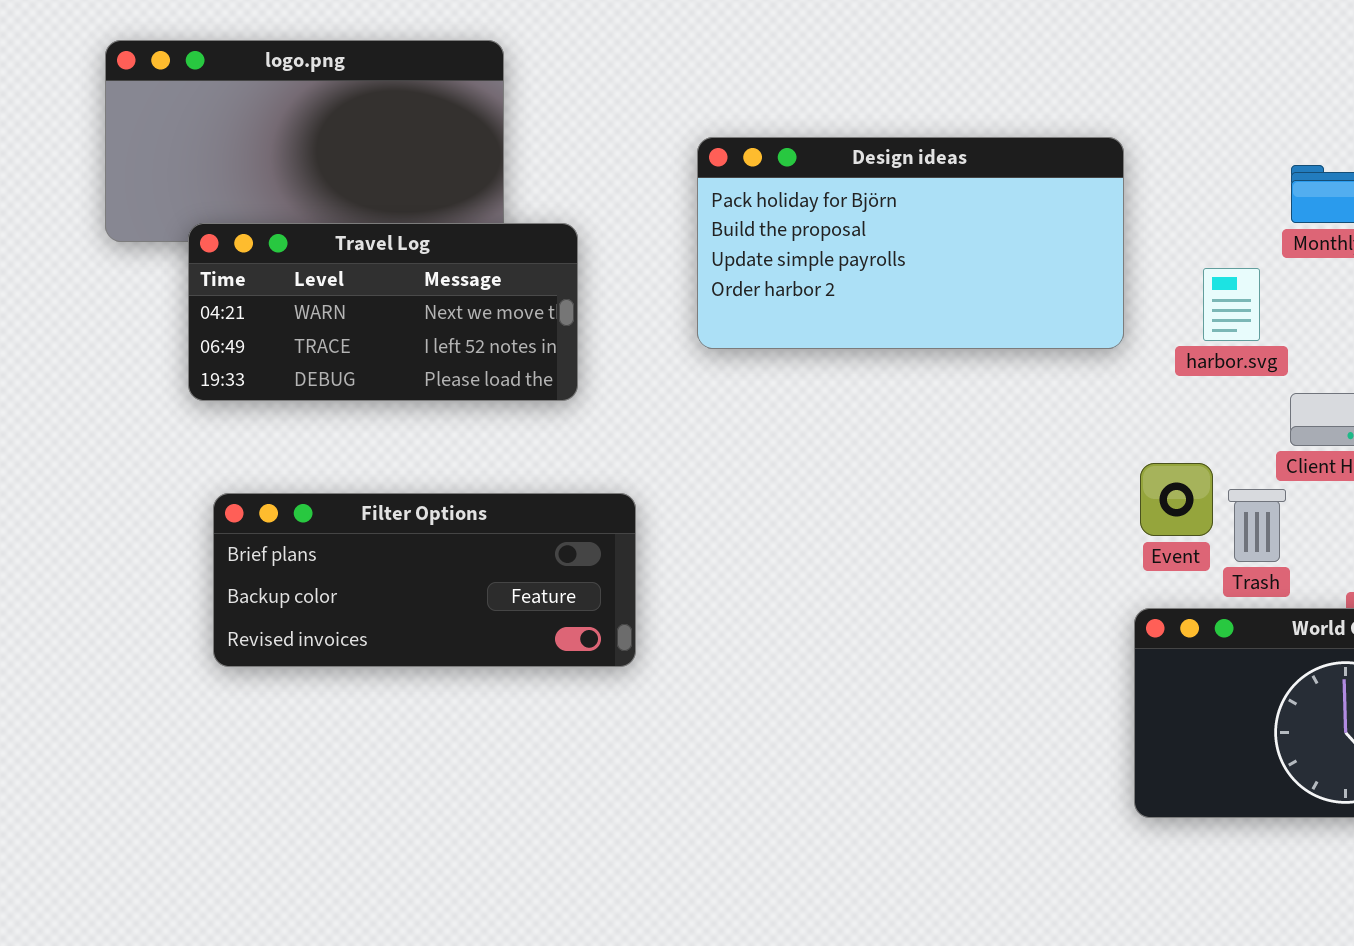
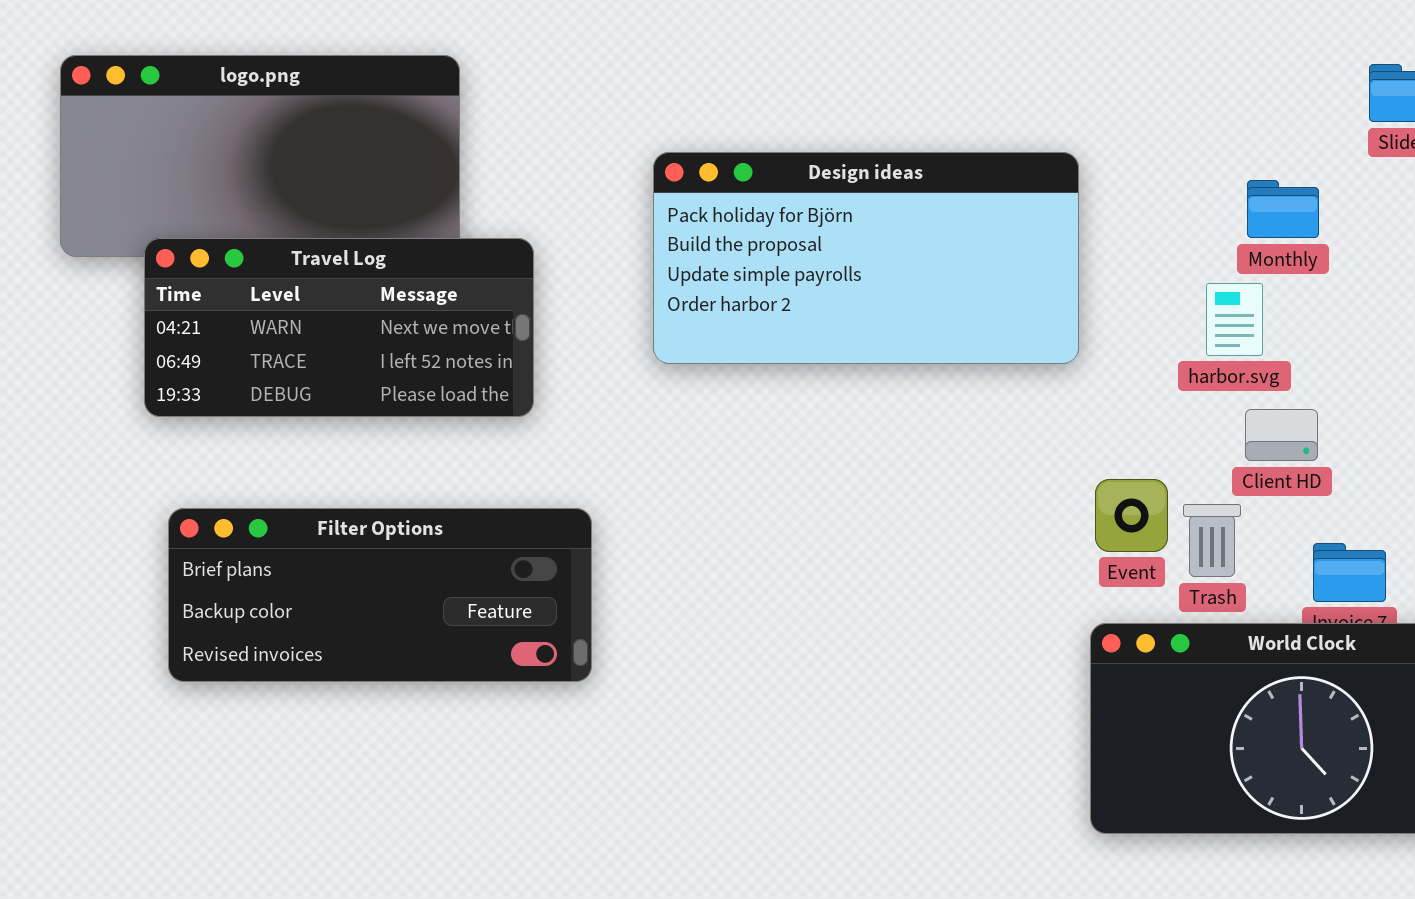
harbor.svg: [1203,268,1260,341] -> [1206,283,1263,356], moved

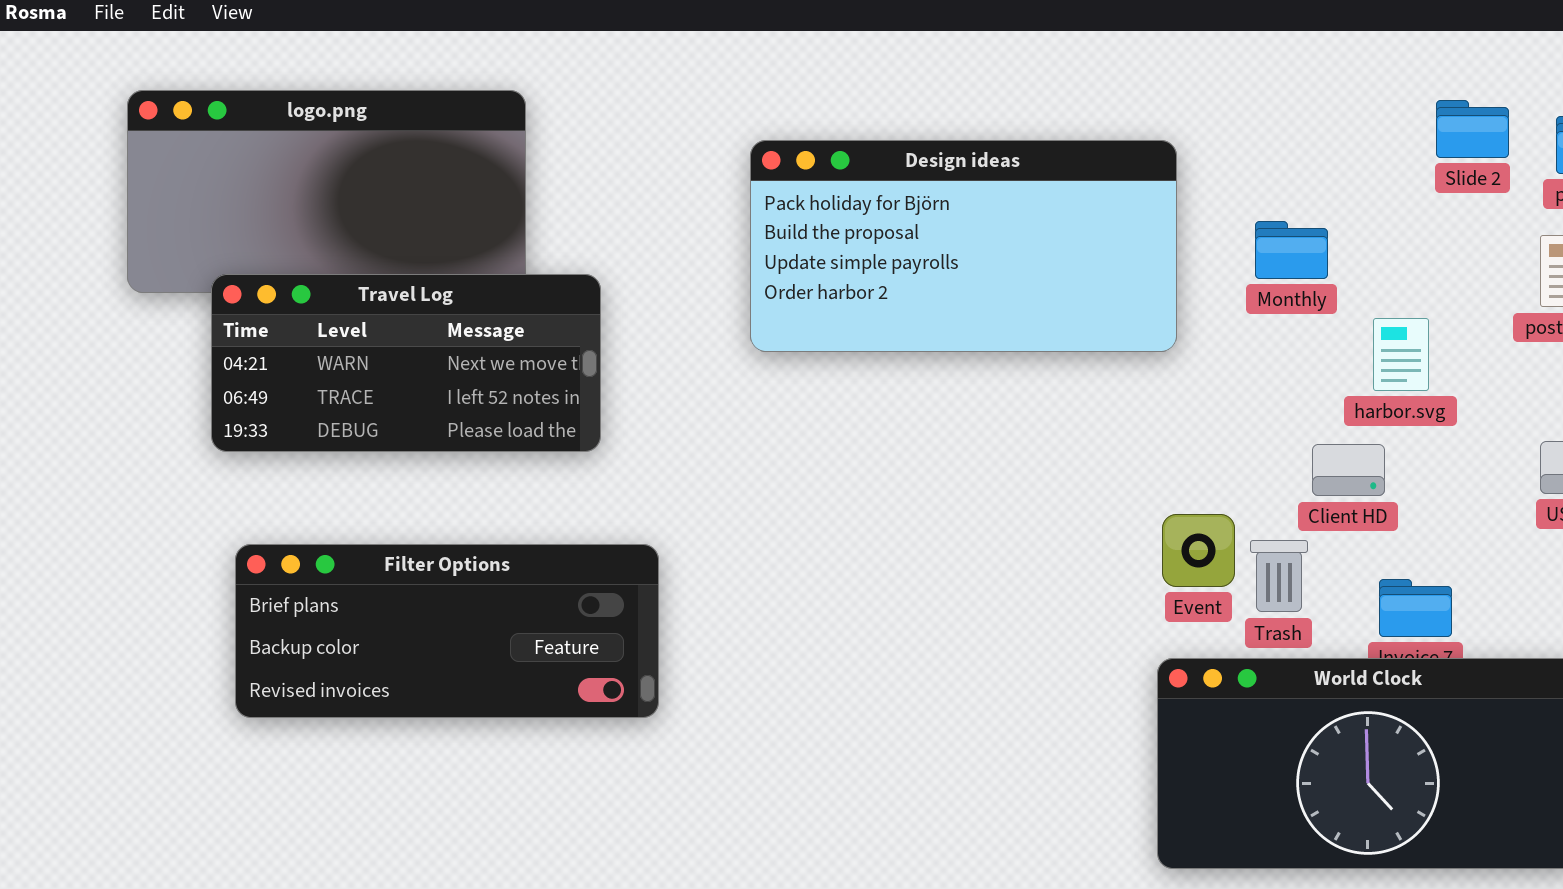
Design ideas: [653,152,1079,364] -> [750,140,1177,352], moved
Monthly: [1247,180,1319,238] -> [1255,221,1328,279], moved
harbor.svg: [1206,283,1263,356] -> [1373,318,1429,391], moved

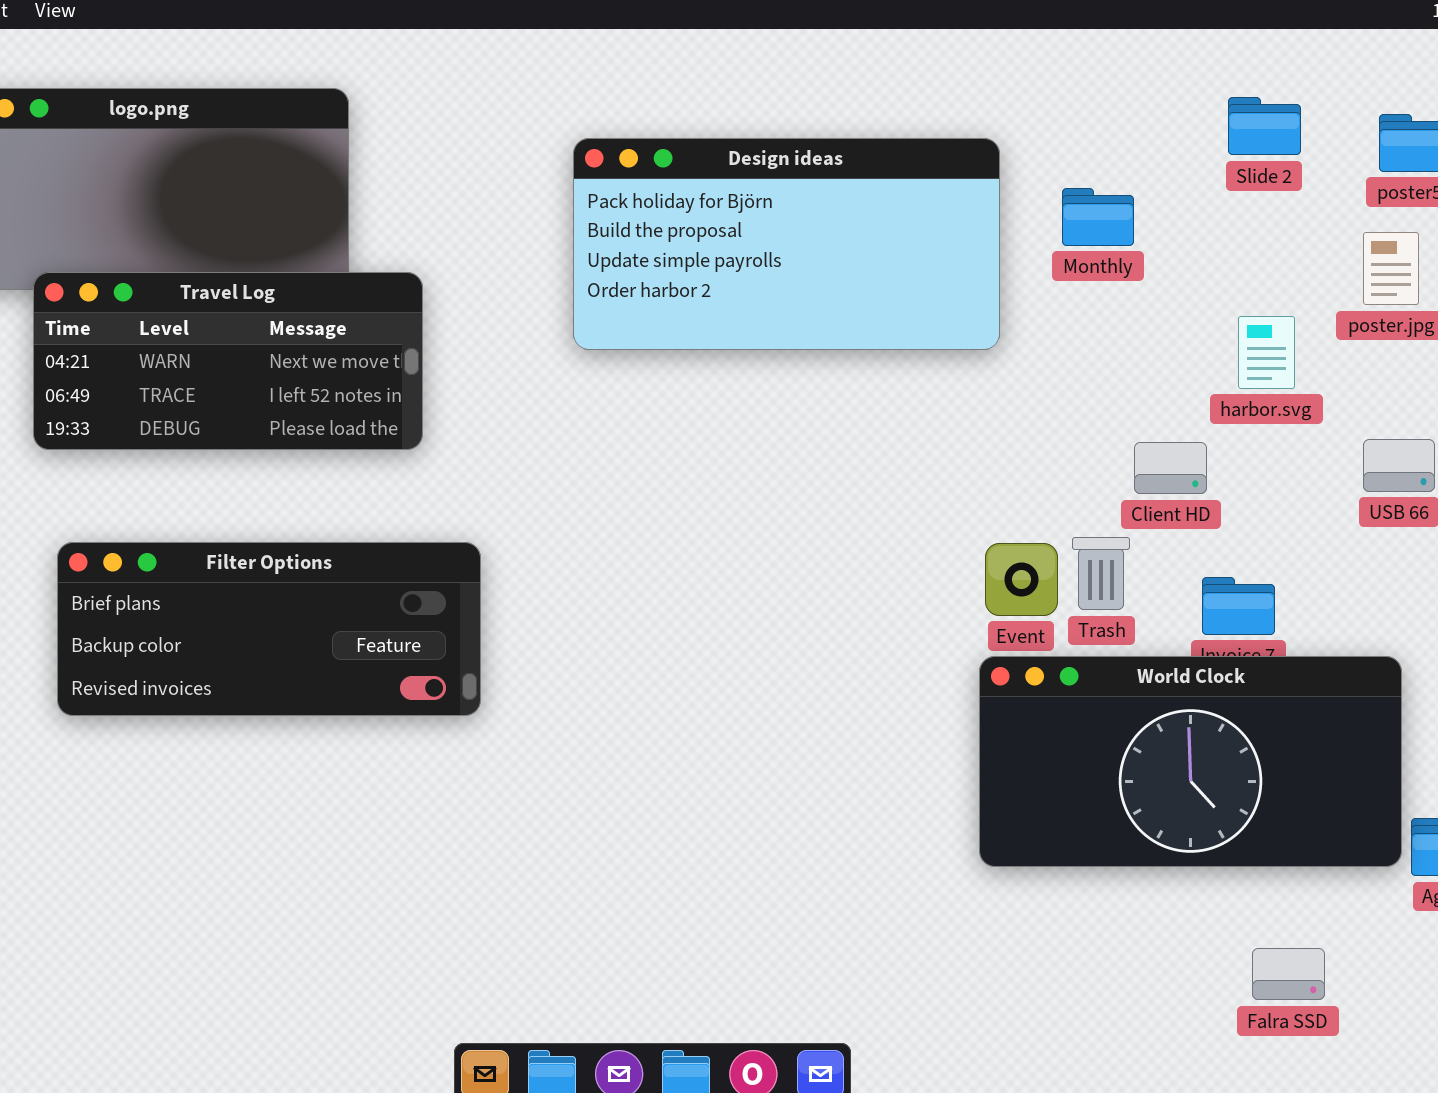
Slide 2: [1436,100,1509,158] -> [1228,97,1301,155], moved
Monthly: [1255,221,1328,279] -> [1062,188,1134,246], moved
harbor.svg: [1373,318,1429,391] -> [1238,316,1295,389], moved
Event: [1162,514,1235,587] -> [985,543,1058,616], moved

